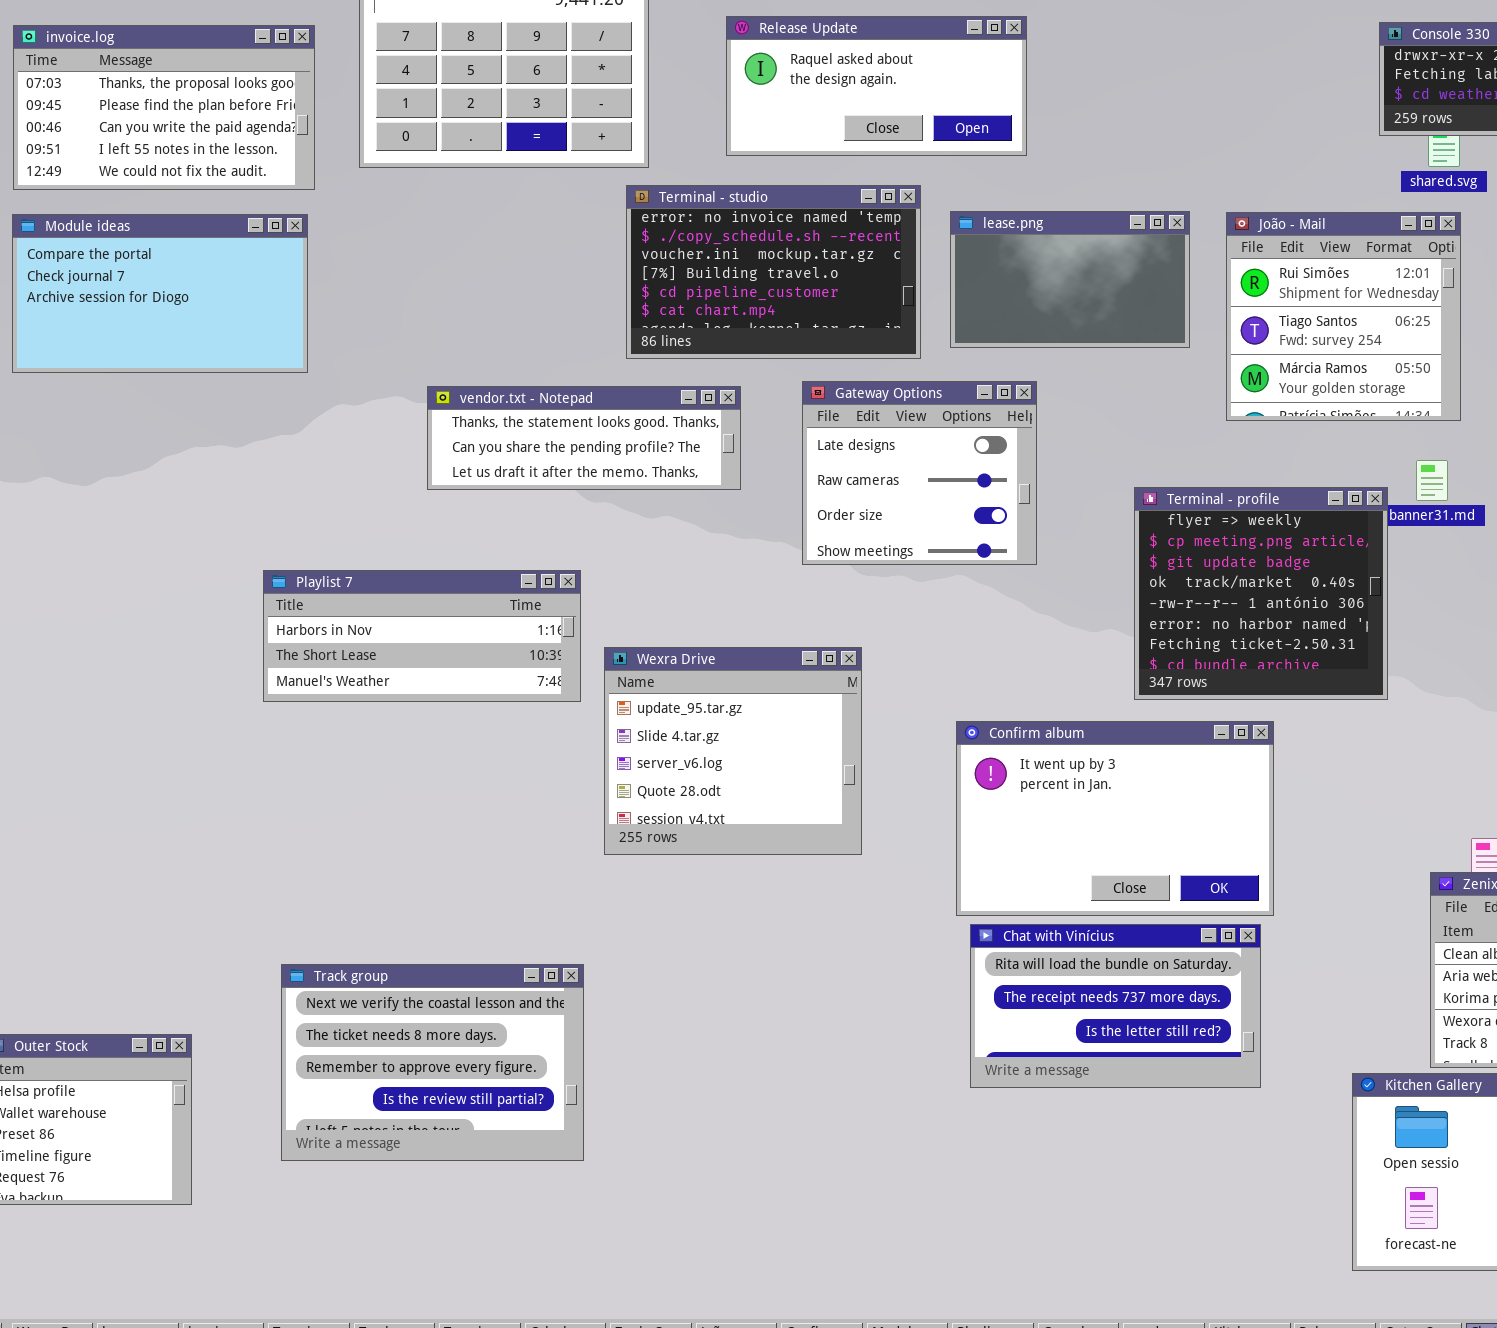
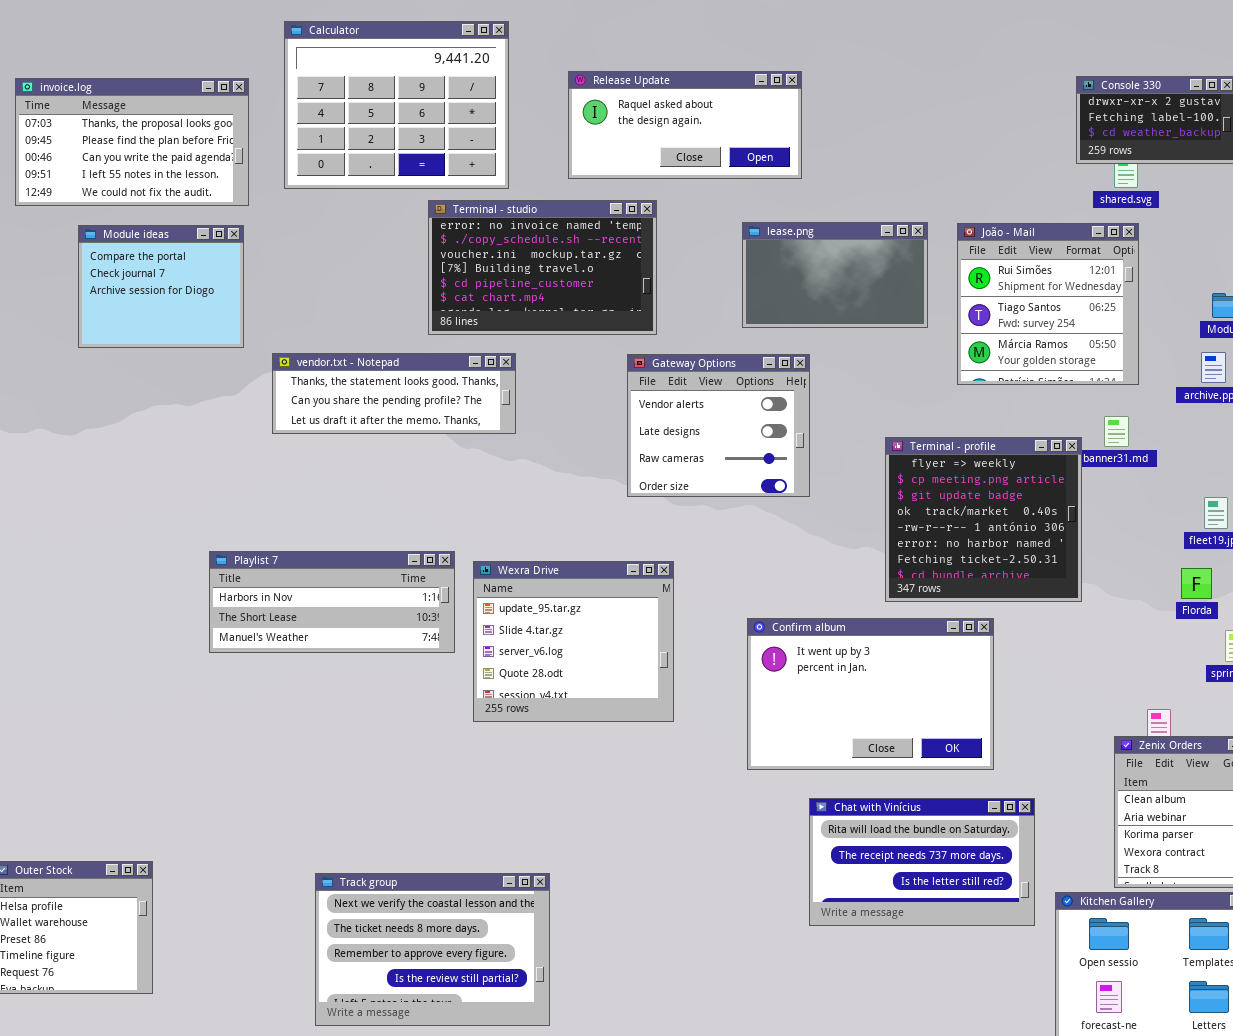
Terminal - studio: [626,185,921,359] -> [428,200,657,335], moved
Module ideas: [12,214,308,373] -> [78,225,244,348], resized
Gateway Options: [802,381,1037,565] -> [627,354,810,497], scrolled up 1 row
vendor.txt - Notepad: [427,386,741,490] -> [272,353,516,434], moved
Playlist 7: [263,570,581,702] -> [209,551,455,653], moved
Chat with Vinícius: [970,924,1261,1088] -> [809,798,1035,926], moved
Track group: [281,964,584,1161] -> [315,873,550,1026], moved

